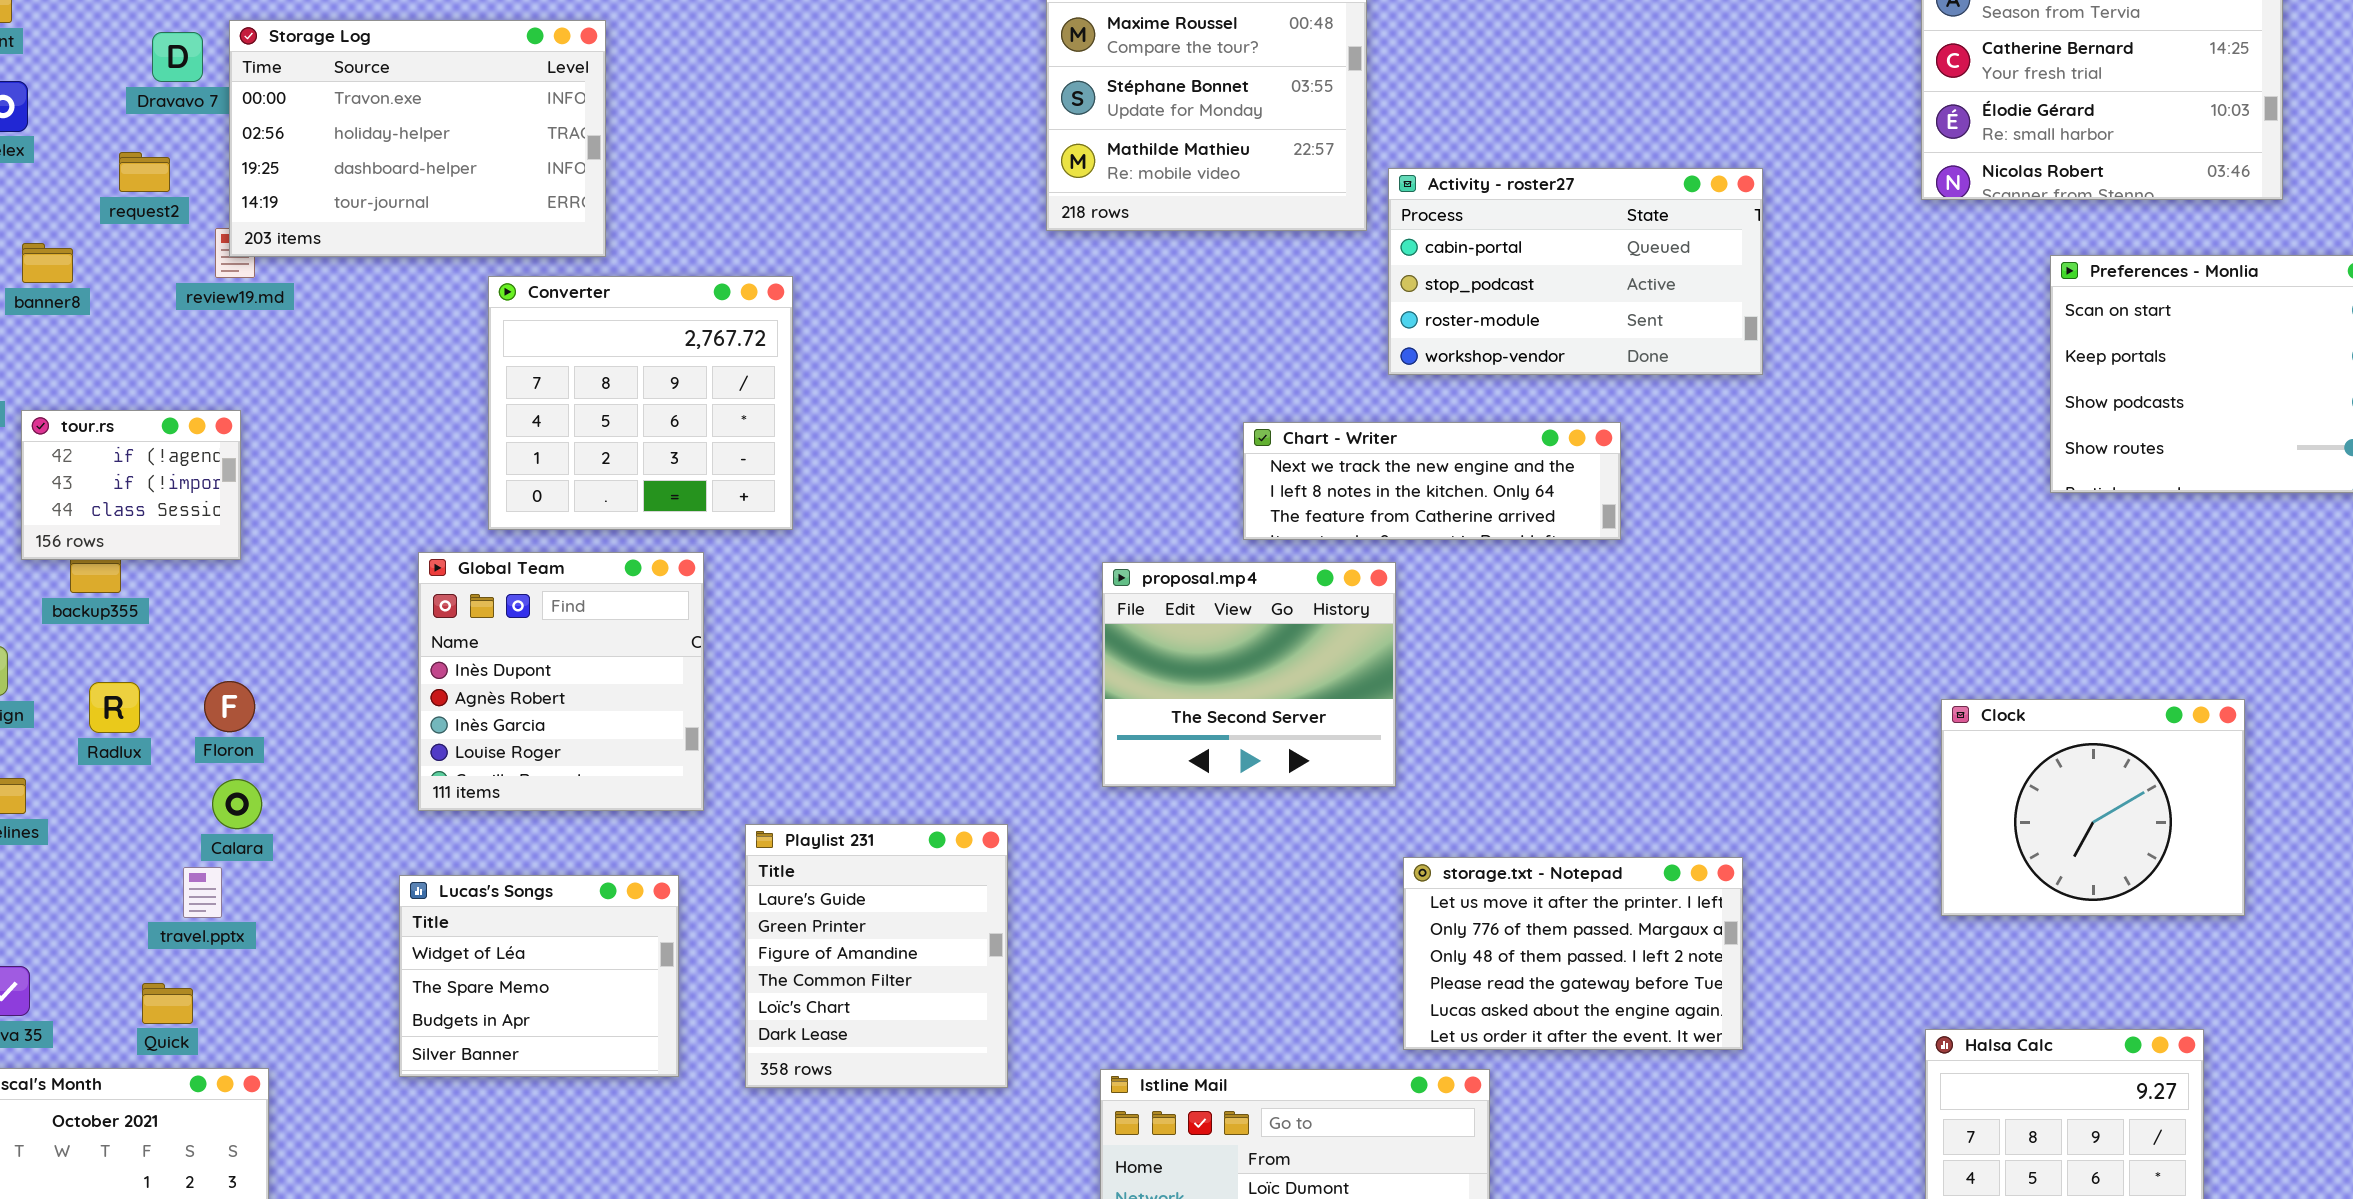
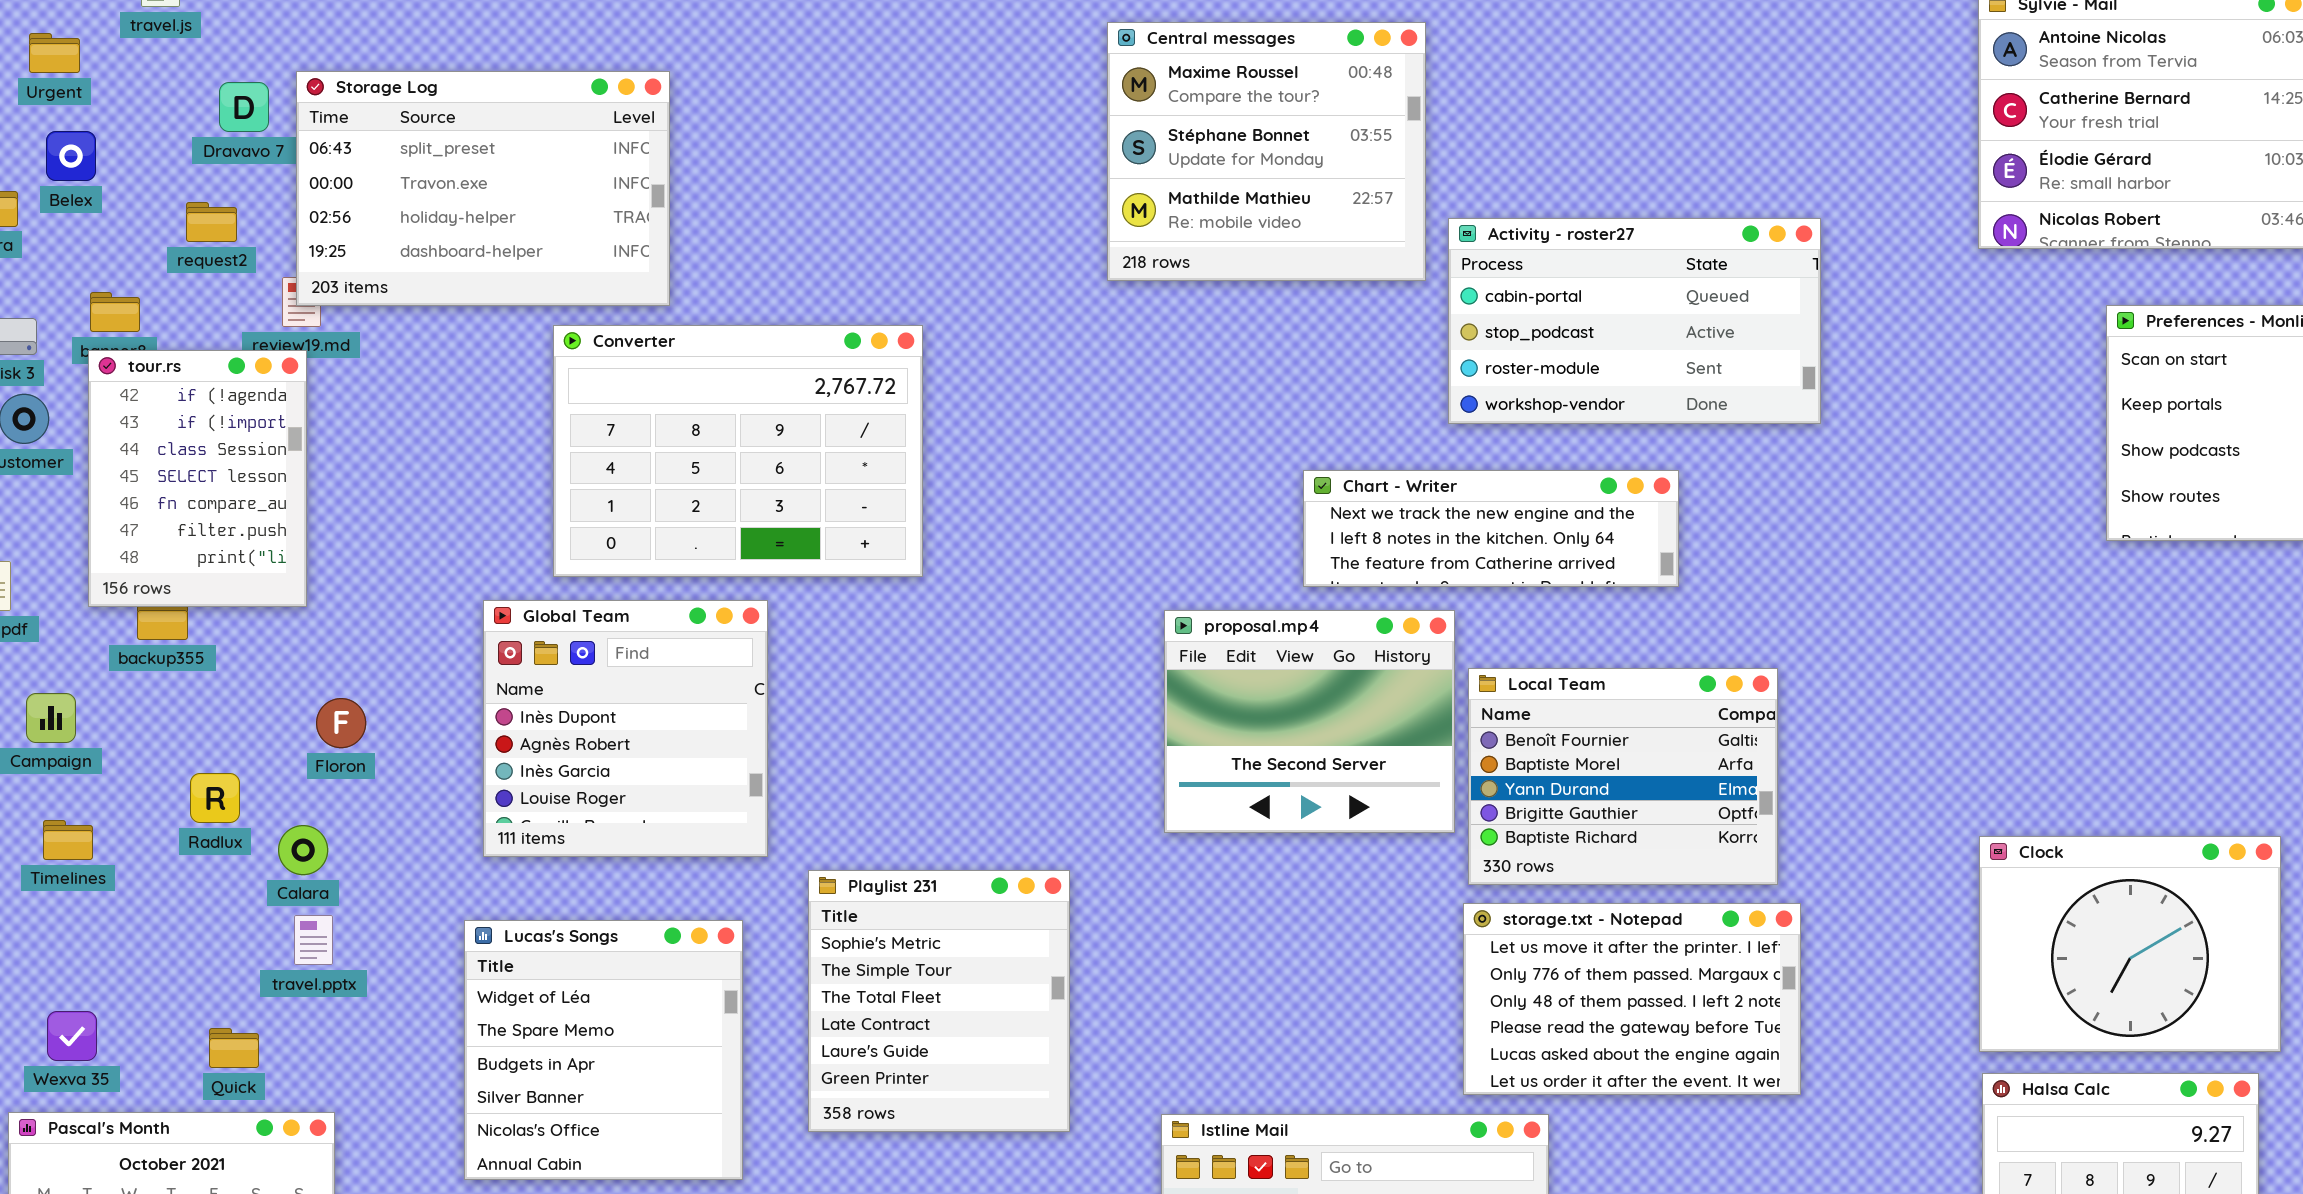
Storage Log: [229,20,606,257] -> [296,71,670,306], scrolled up 1 row
Converter: [488,276,793,530] -> [553,325,923,577], resized
tour.rs: [21,410,241,560] -> [88,350,307,607], resized
Local Team: none -> [1468,668,1778,885], opened
Floron: [204,681,255,732] -> [316,698,366,748], moved
Radlux: [89,682,140,733] -> [190,773,240,823], moved
Clock: [1941,699,2245,916] -> [1979,836,2281,1052], moved
Playlist 231: [745,824,1008,1088] -> [808,870,1070,1132], scrolled up 4 rows
travel.pptx: [183,867,222,918] -> [294,915,333,965], moved
Lucas's Songs: [399,875,679,1077] -> [464,920,743,1180], resized

